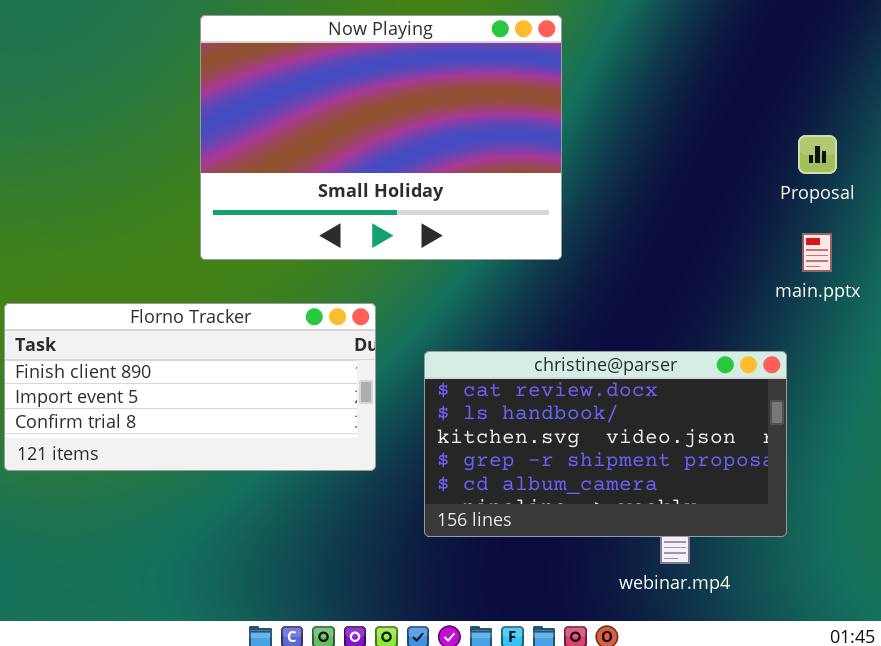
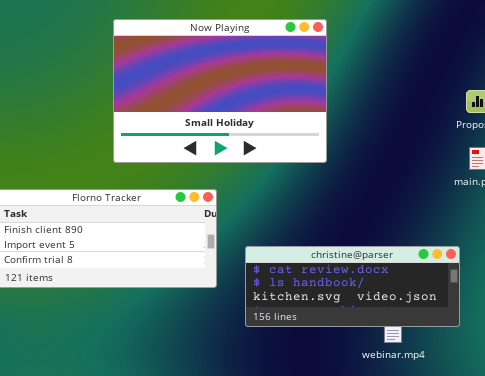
christine@parser: [424,351,787,537] -> [245,246,460,327], resized

